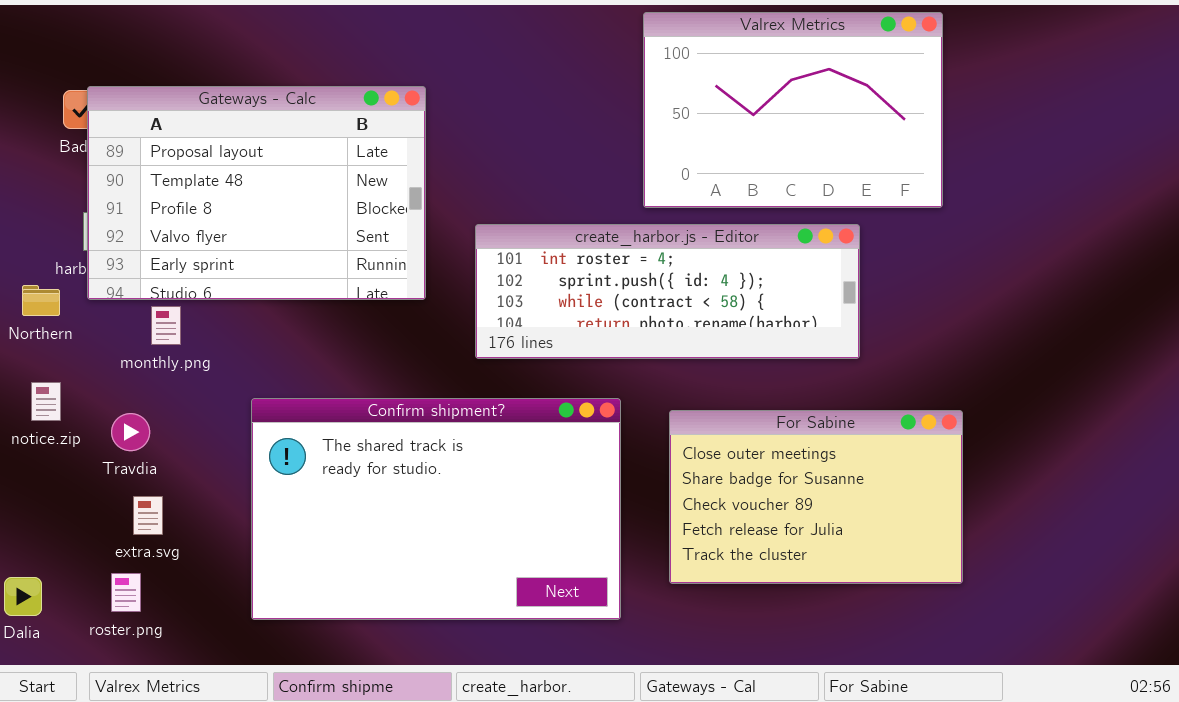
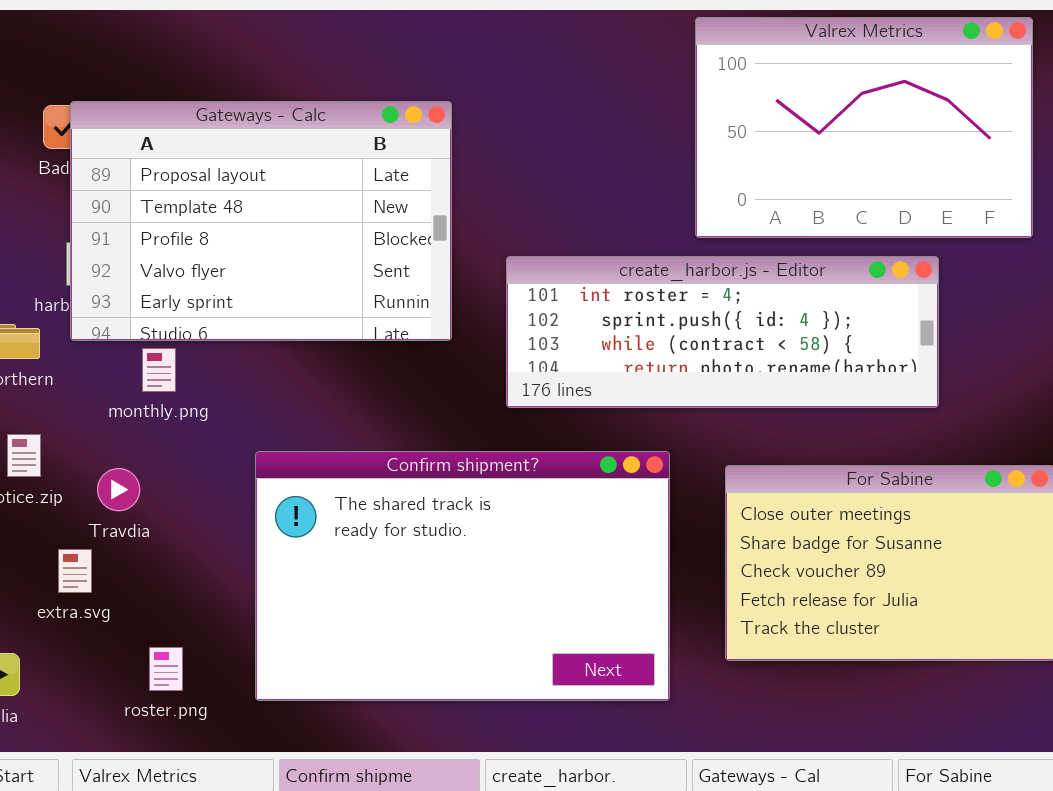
extra.svg: [133,496,163,535] -> [58,549,92,593], moved
roster.png: [111,573,141,612] -> [149,647,183,691], moved

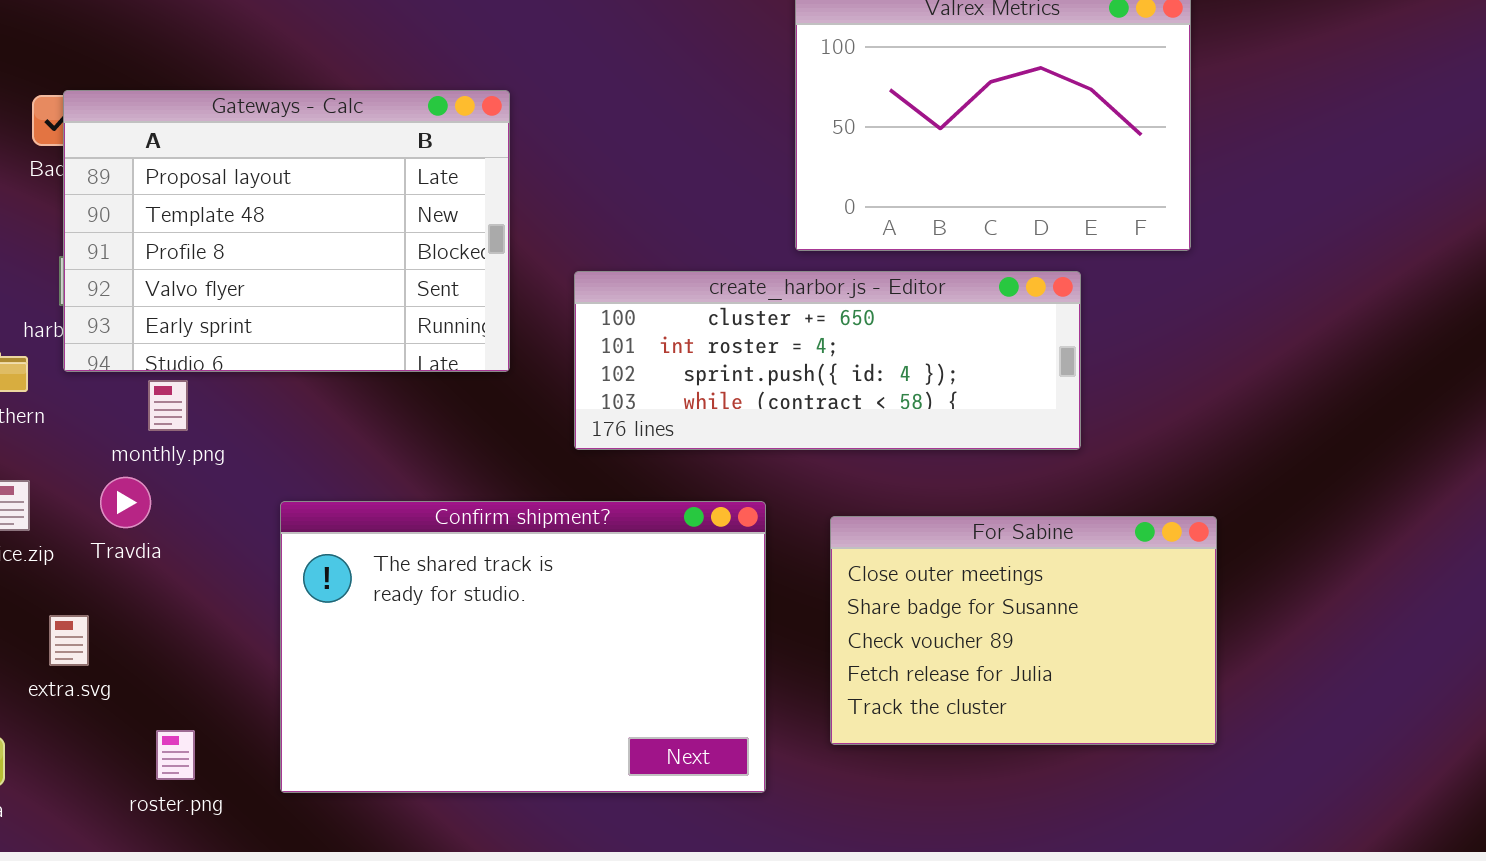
create_harbor.js - Editor: [506,256,939,408] -> [574,271,1081,450], scrolled up 1 row
Travdia: [97,468,140,511] -> [100,477,151,528], moved

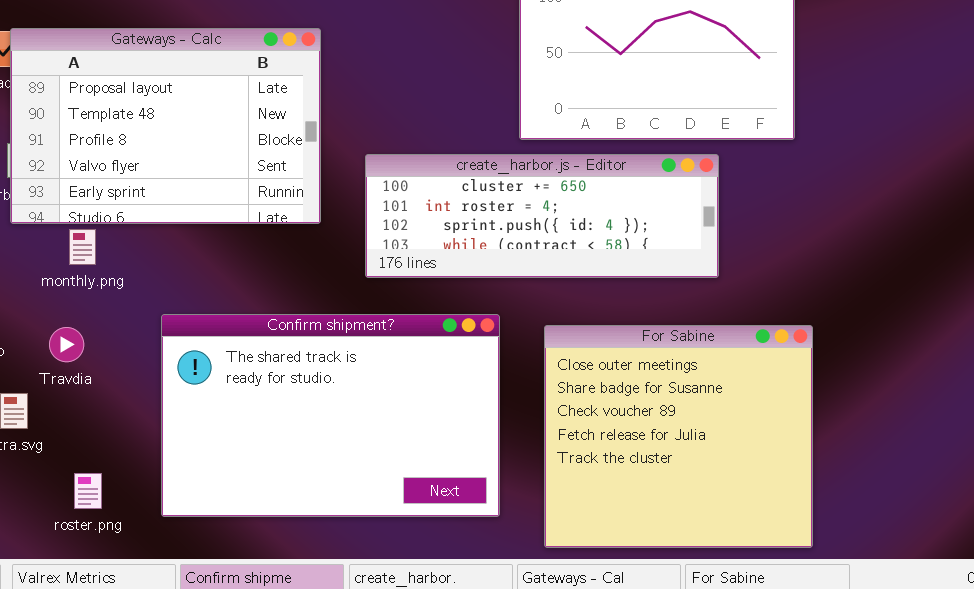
Travdia: [100,477,151,528] -> [49,327,84,362], moved
For Sabine: [830,516,1217,745] -> [544,325,813,548], resized

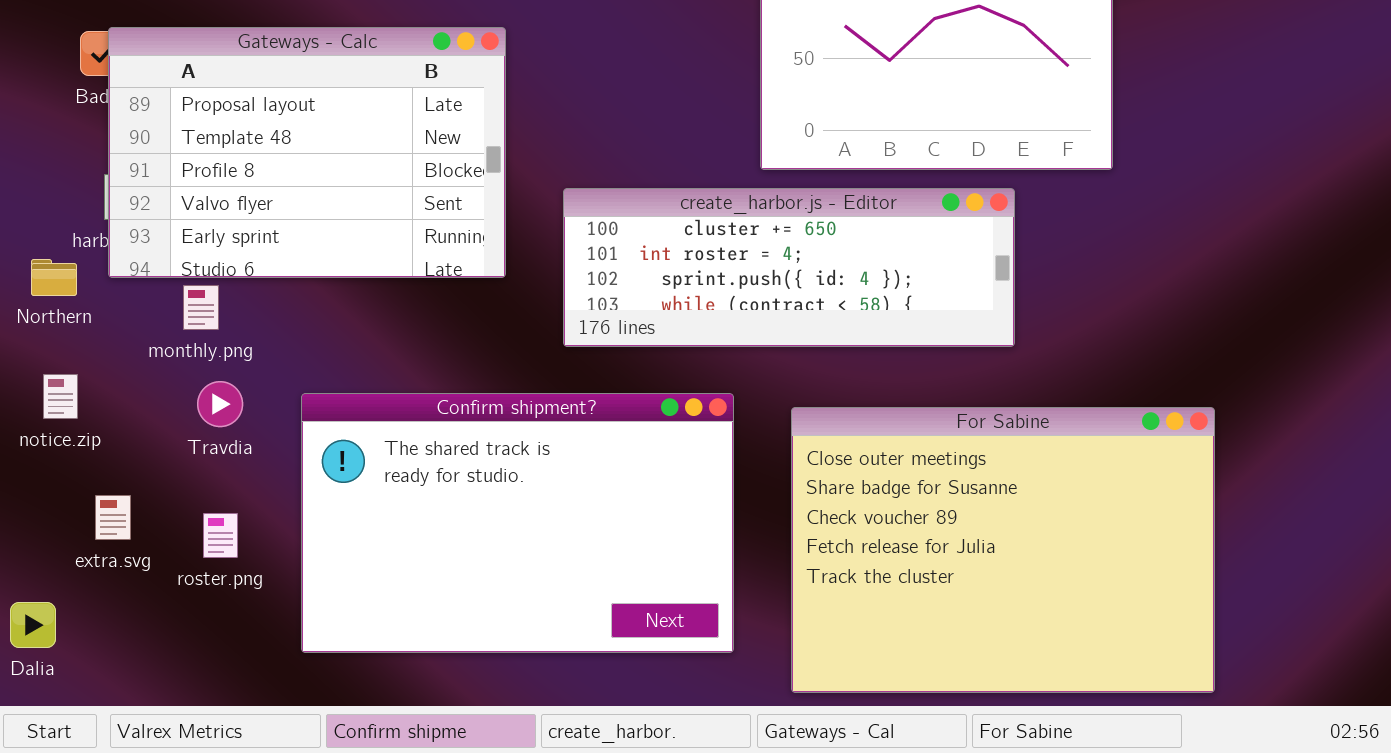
For Sabine: [544,325,813,548] -> [791,407,1215,693], resized
Travdia: [49,327,84,362] -> [197,381,243,427], moved
roster.png: [74,473,102,509] -> [203,513,238,558], moved

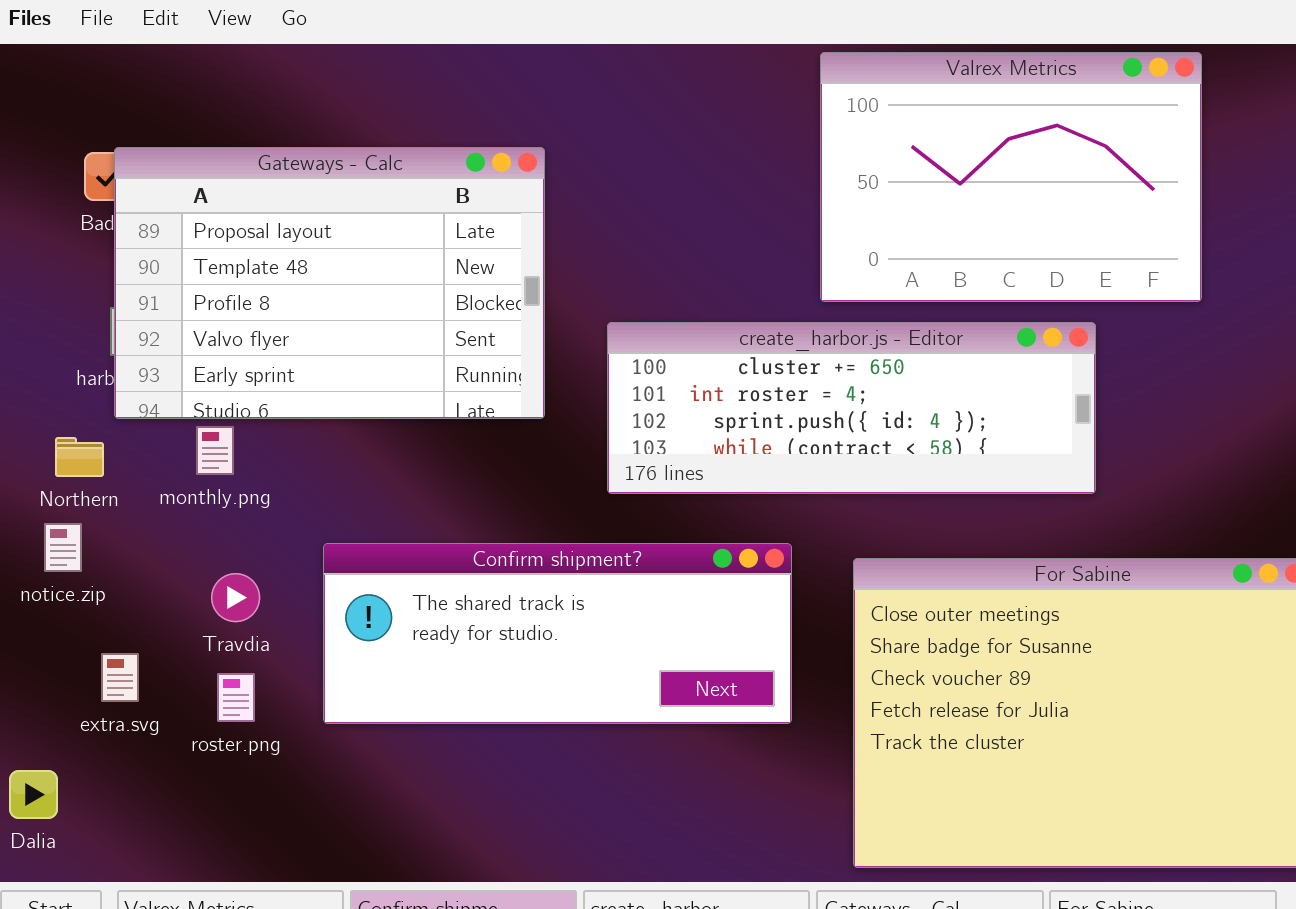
Northern: [31,259,77,296] -> [55,437,104,477], moved
Travdia: [197,381,243,427] -> [211,573,260,622], moved
Confirm shipment?: [301,393,734,653] -> [323,543,792,724], resized

